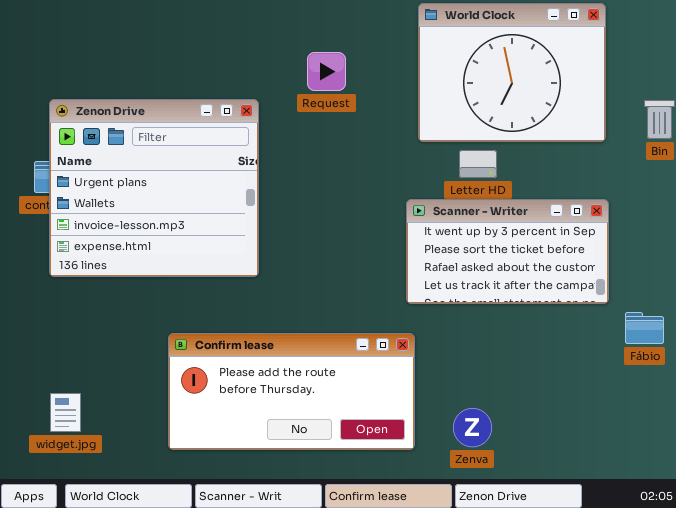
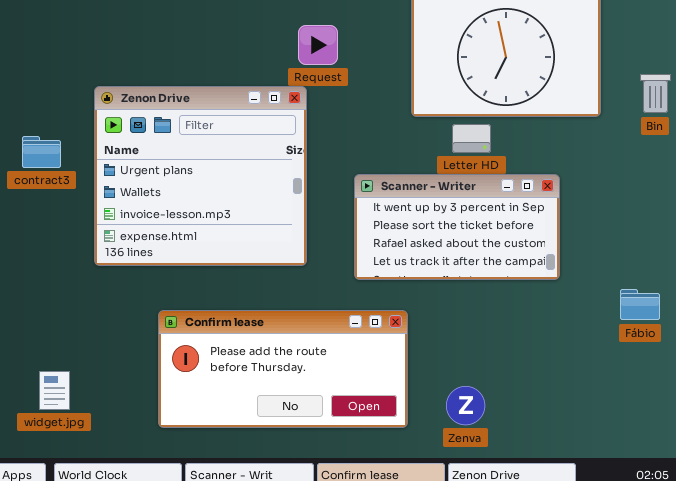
Zenon Drive: [49,99,259,277] -> [94,86,307,266], moved
Scanner - Writer: [406,199,609,304] -> [354,174,560,280], moved

